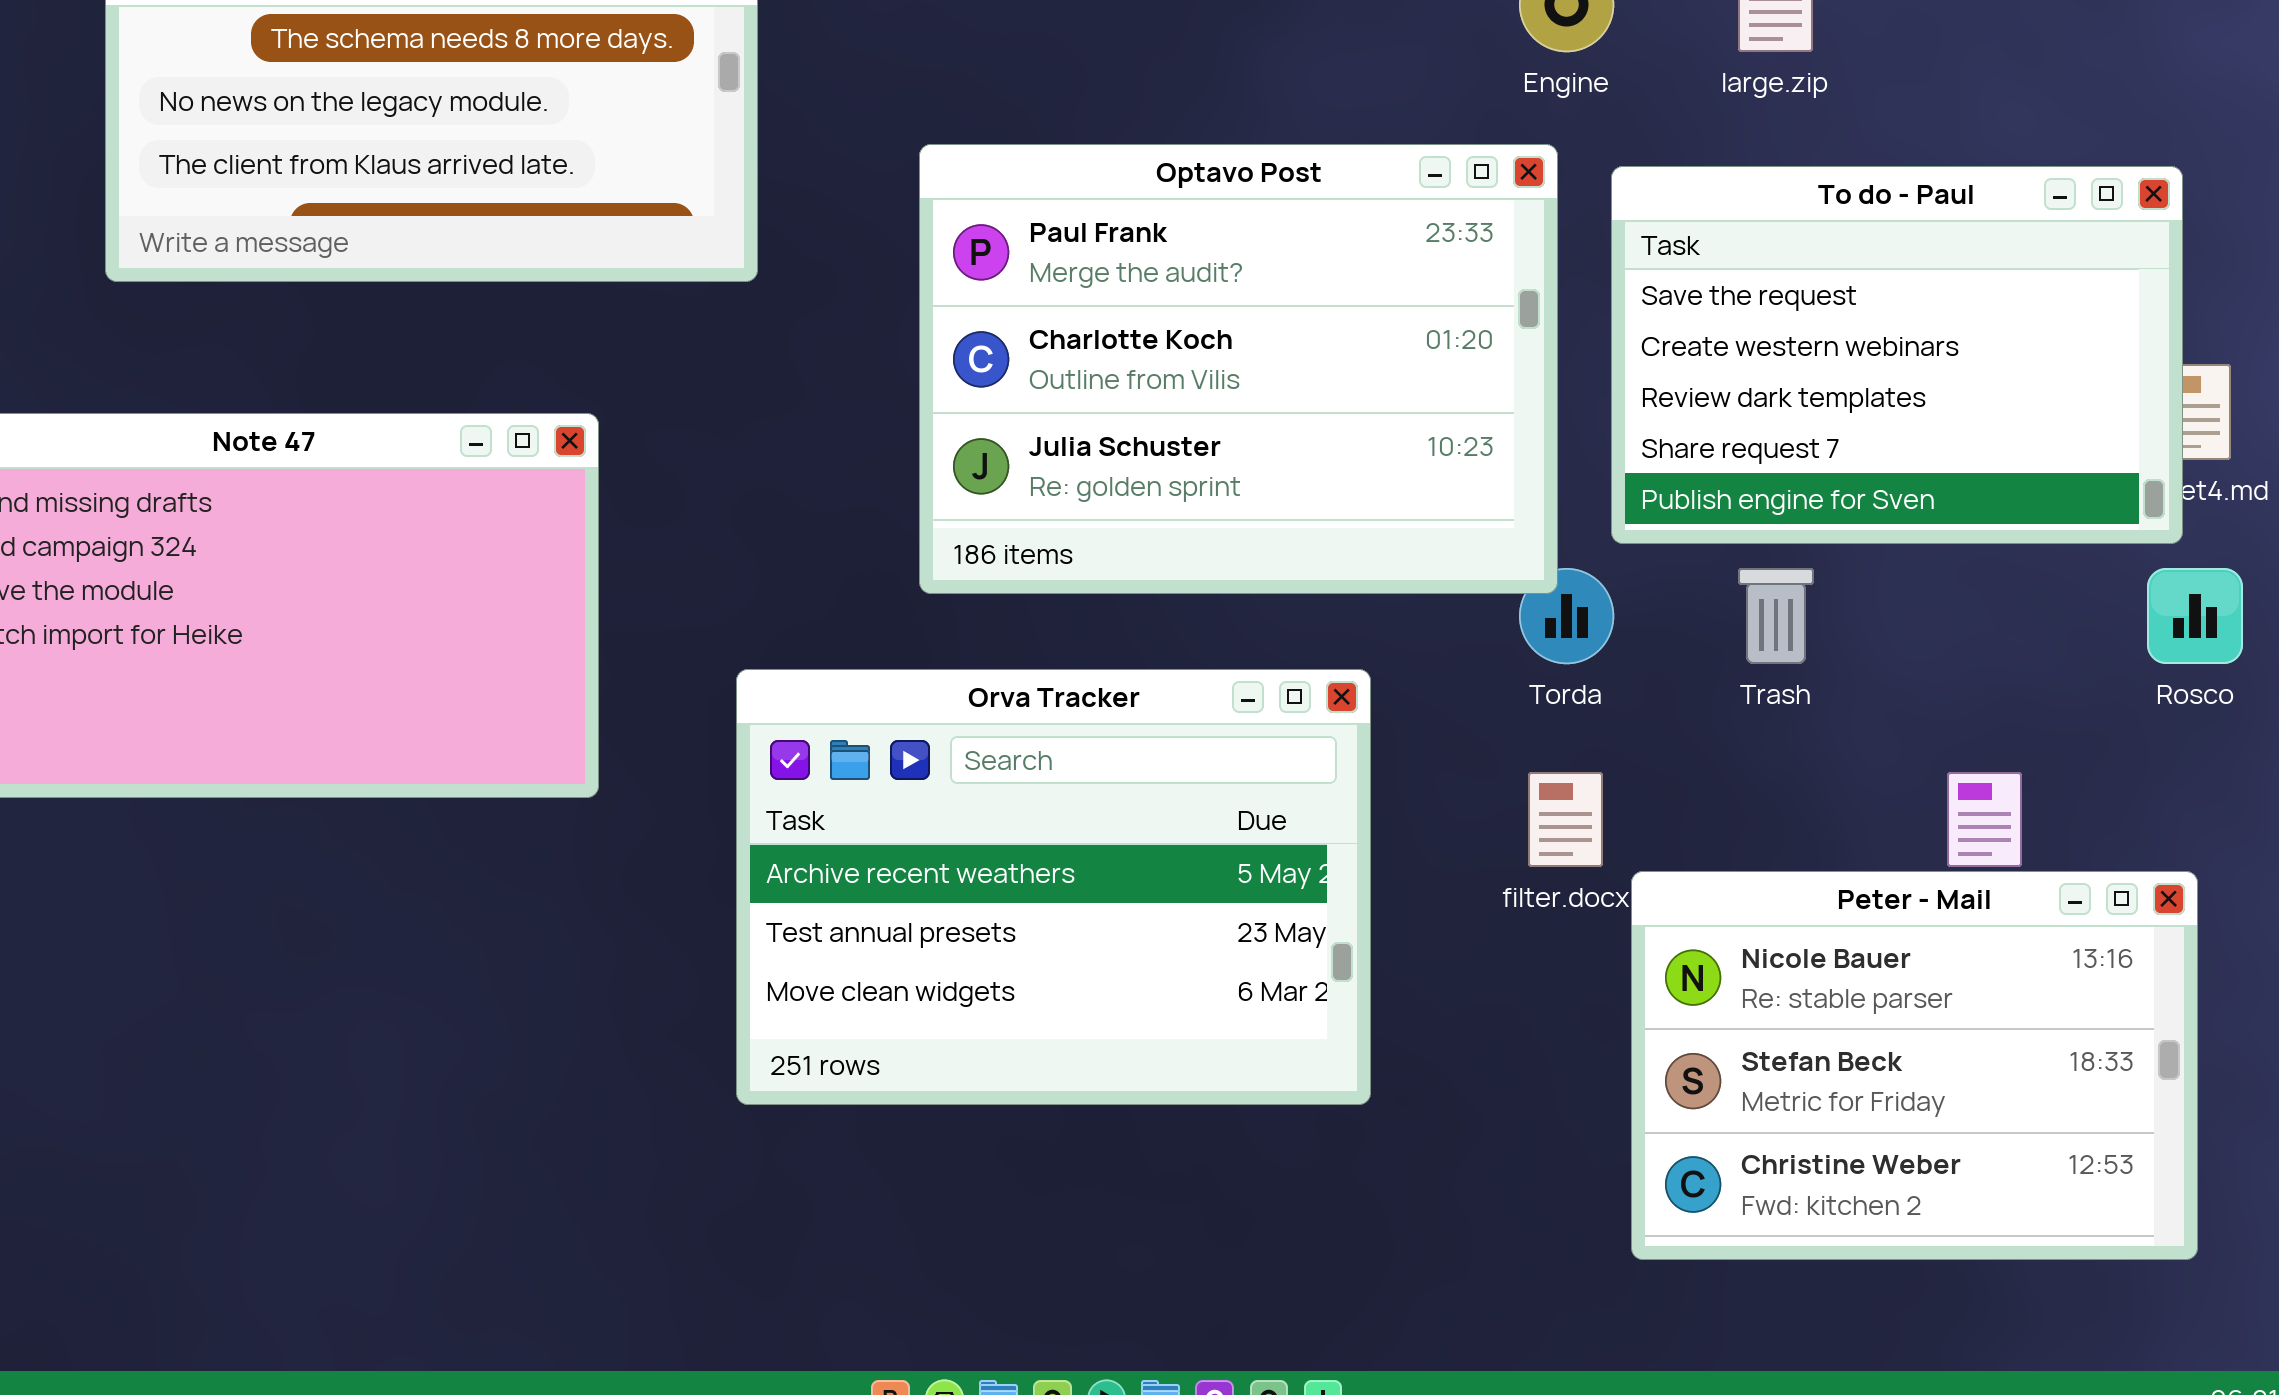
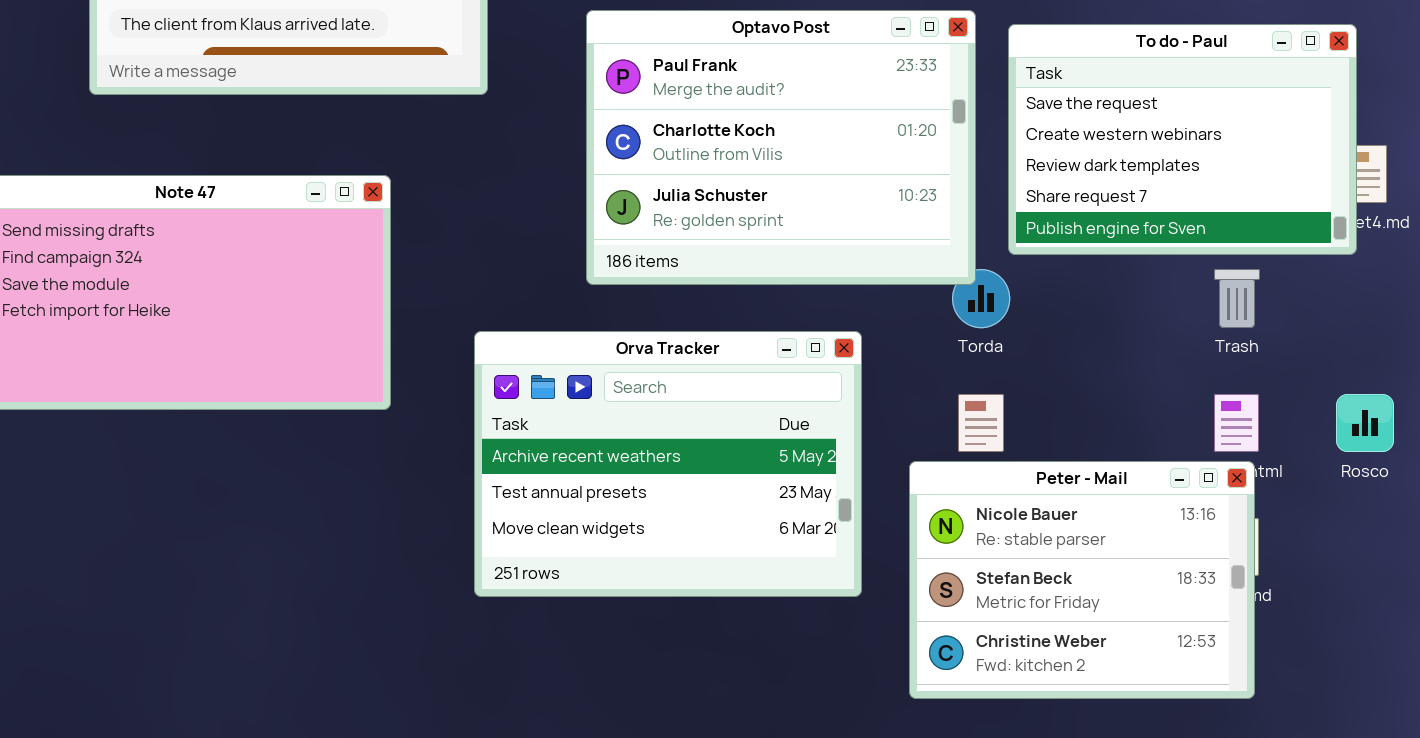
Trash: [1738,568,1814,664] -> [1214,269,1260,328], moved
Rosco: [2147,568,2243,664] -> [1336,394,1394,452], moved
Peter - Mail: [1631,871,2198,1260] -> [909,461,1255,699], moved

